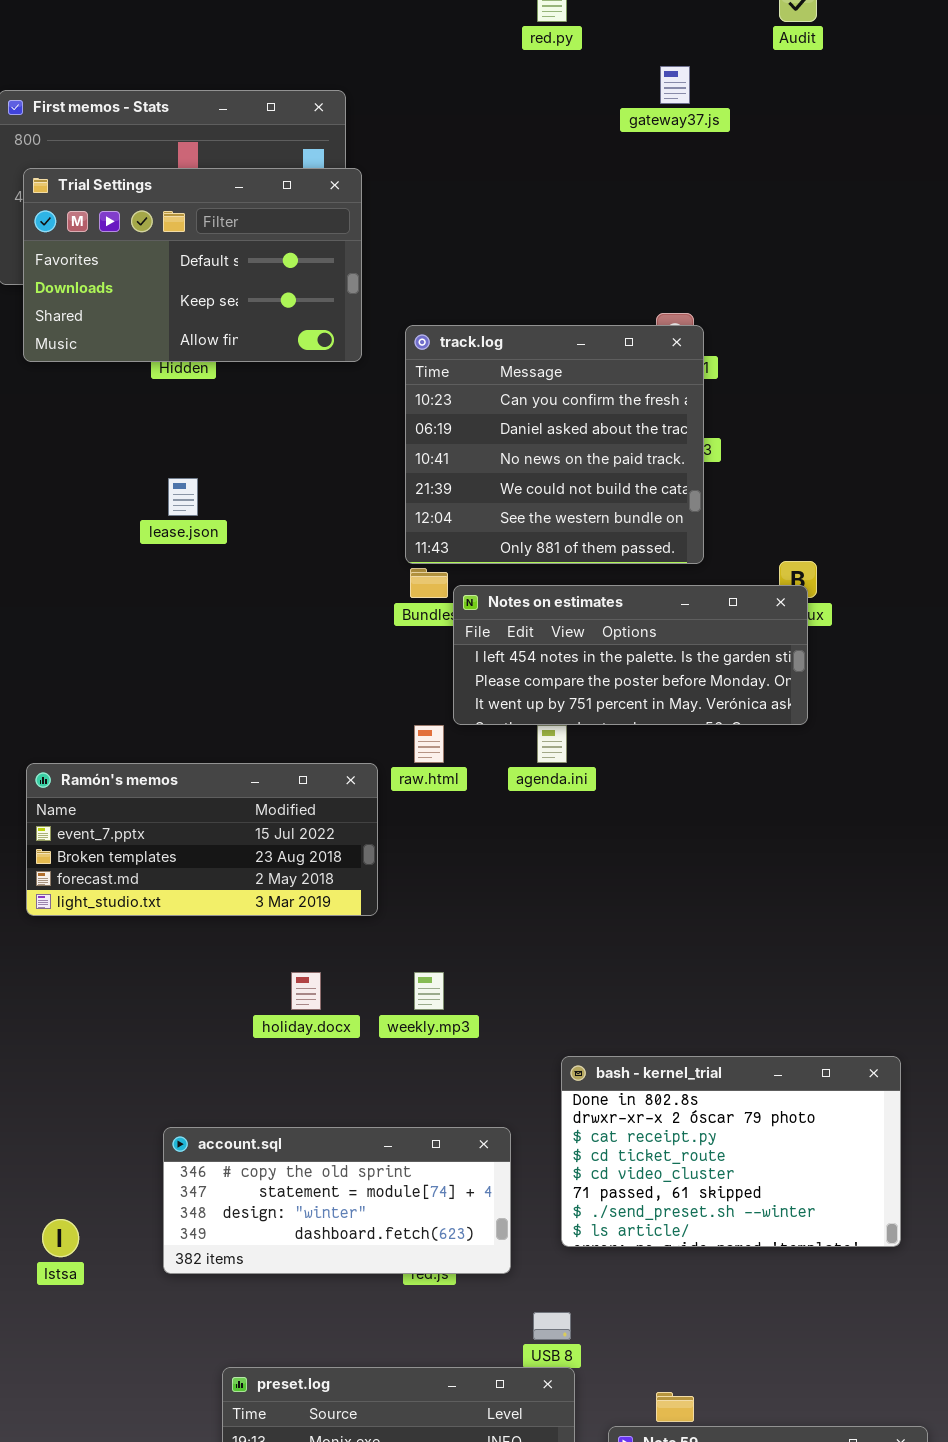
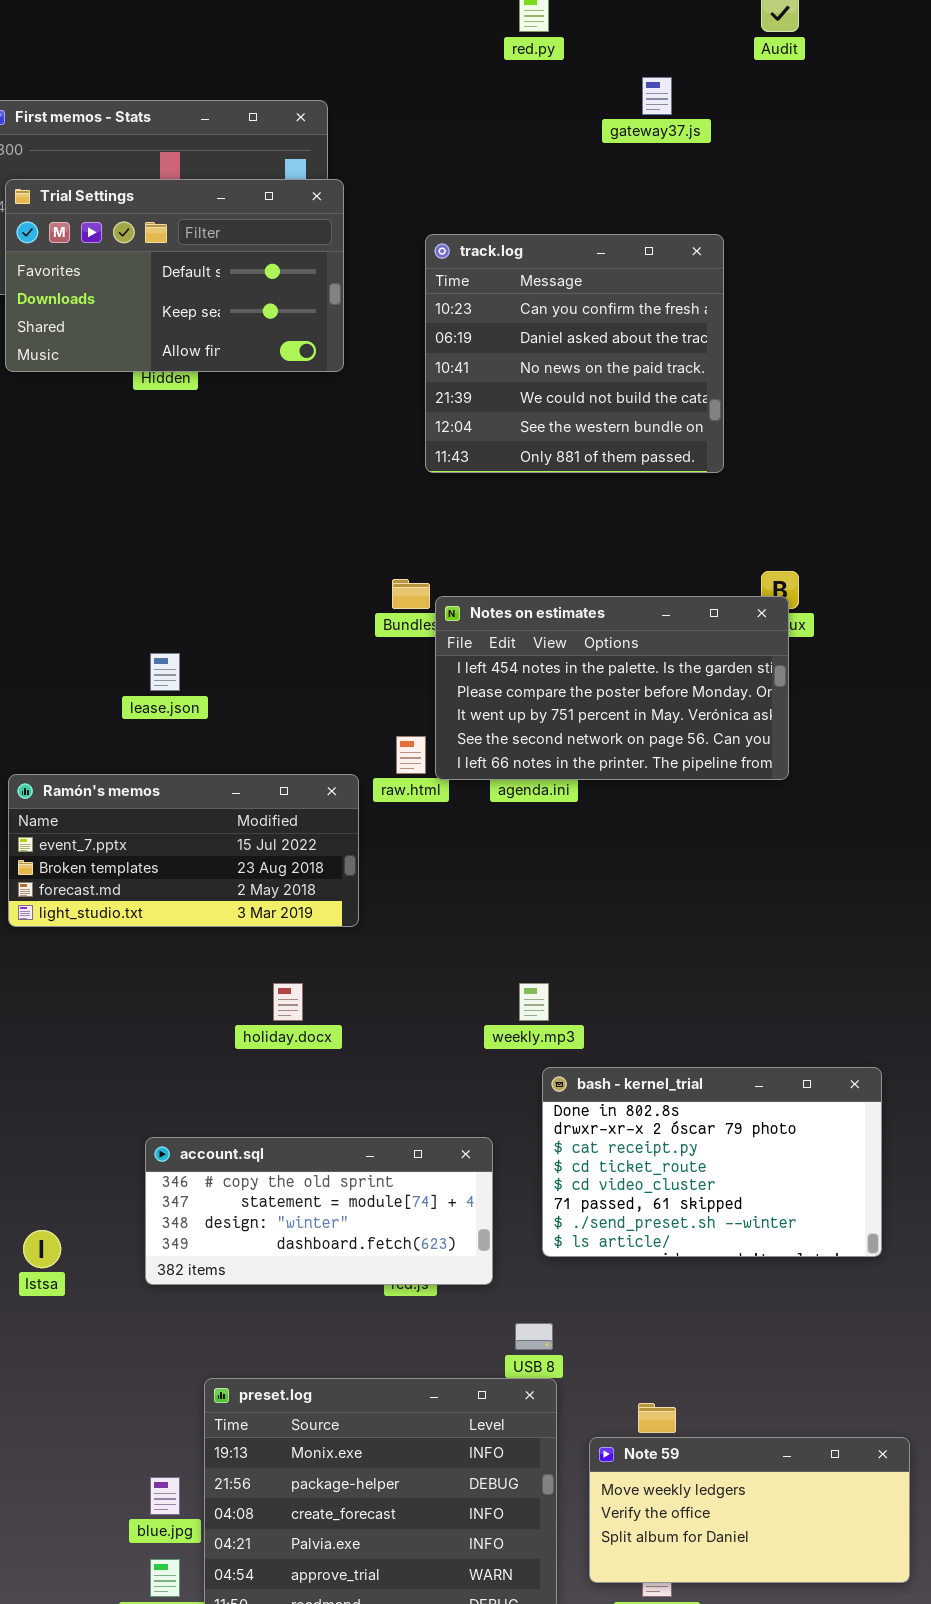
track.log: [405,325,704,564] -> [425,234,724,473], moved
lease.json: [168,478,198,516] -> [150,653,180,691], moved
Notes on estimates: [453,585,808,725] -> [435,596,789,780], resized
weekly.mp3: [414,972,444,1010] -> [519,983,549,1021], moved

